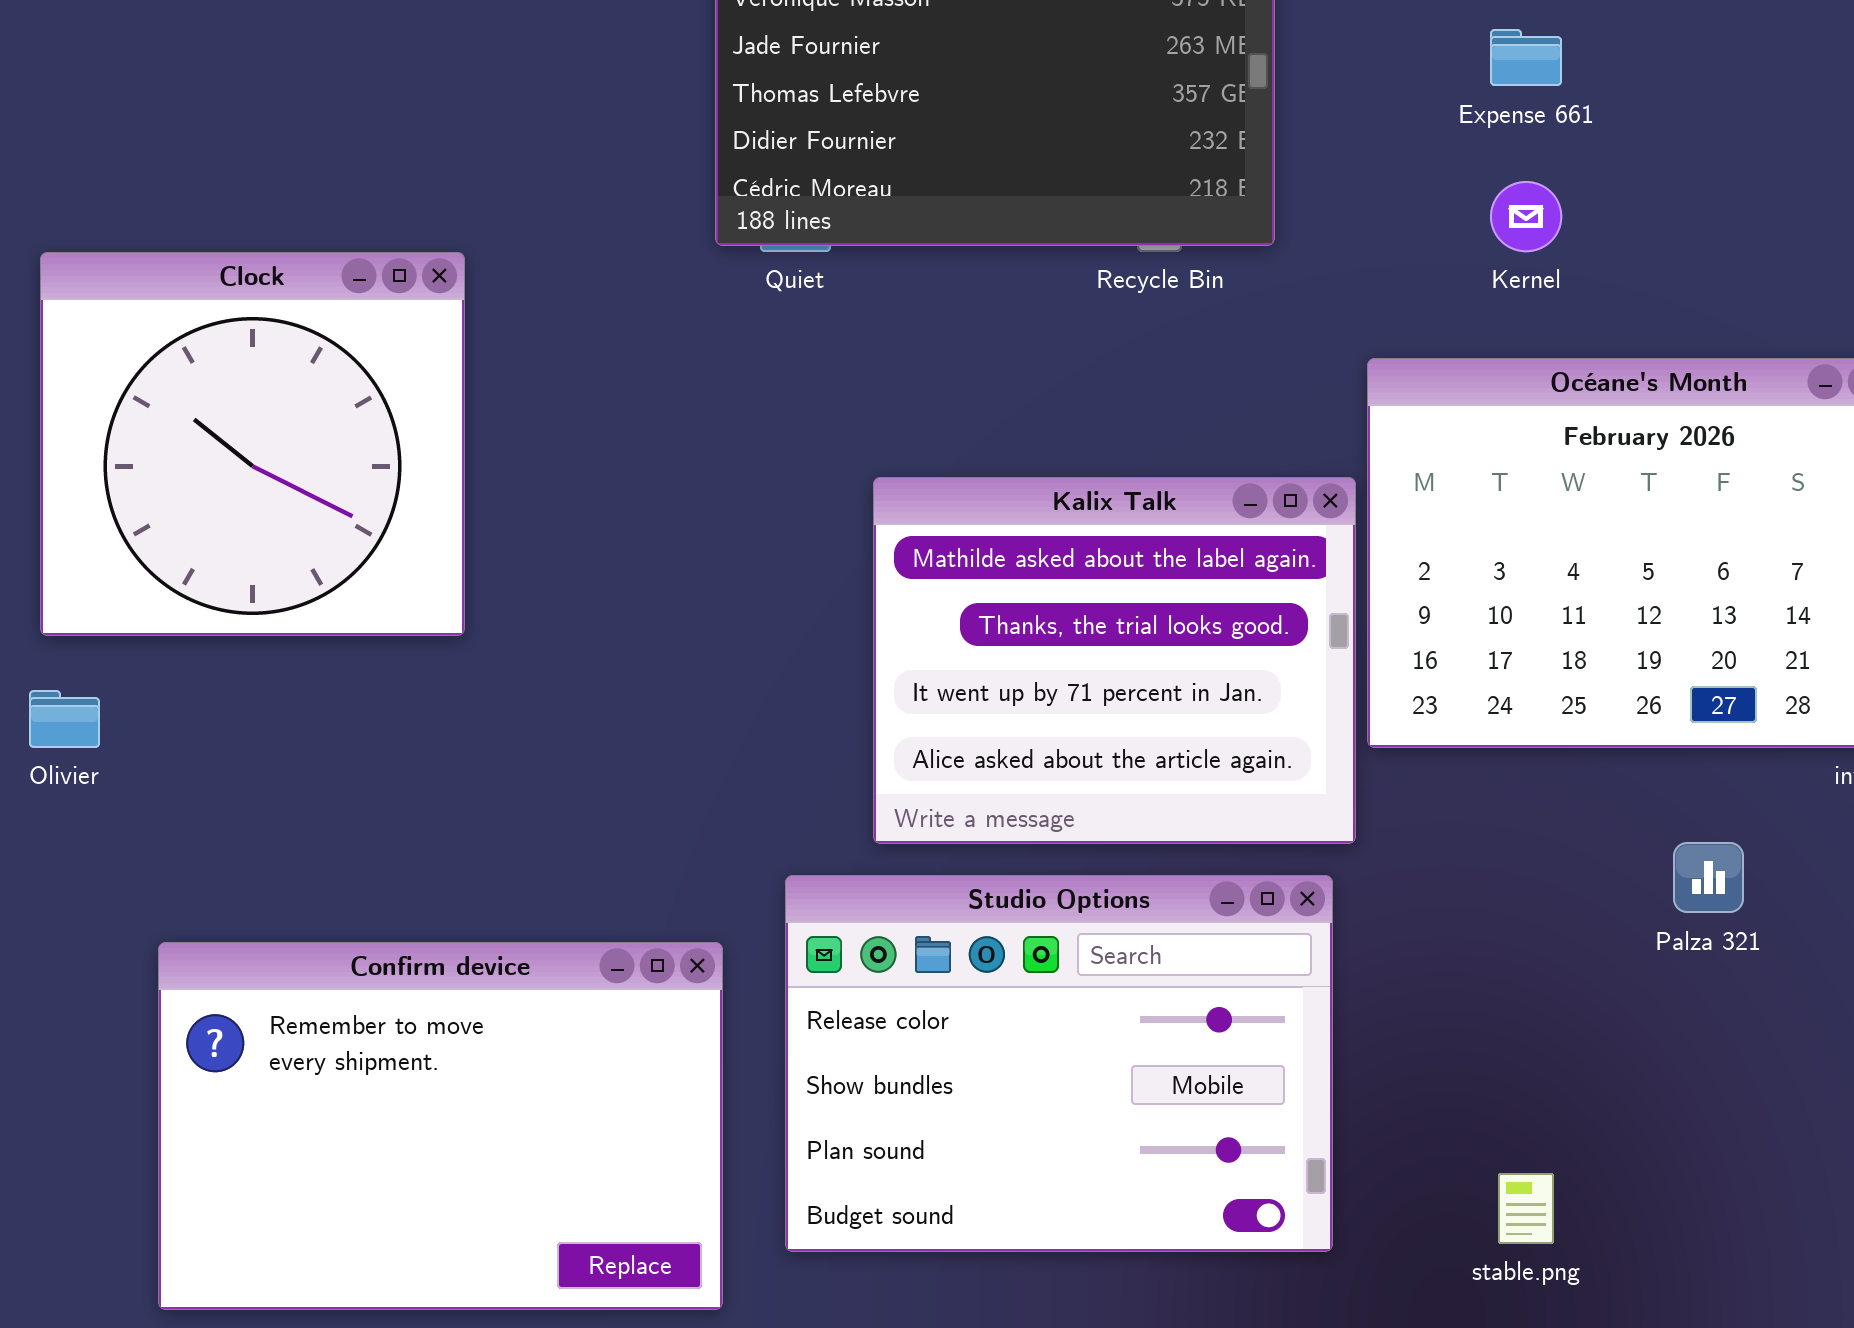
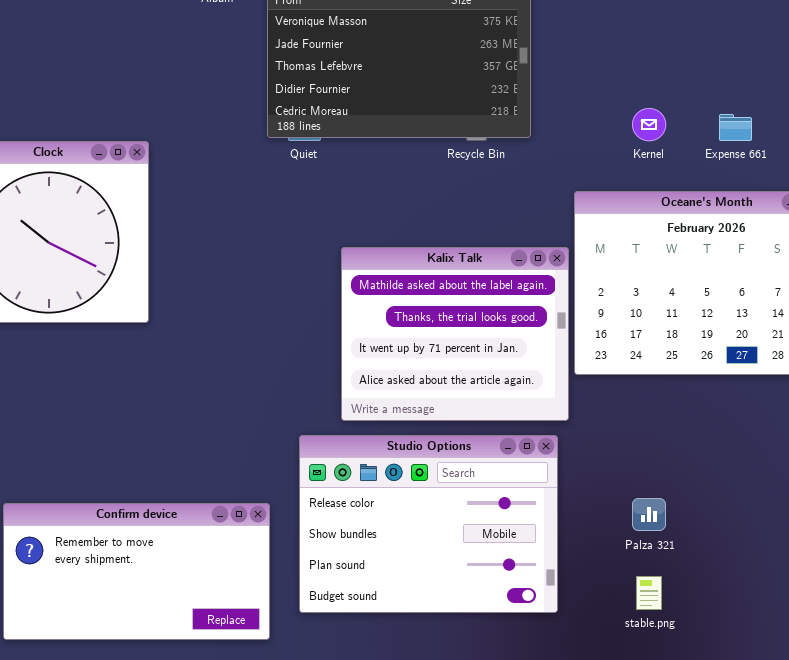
Expense 661: [1490,29,1562,86] -> [719,114,752,141], moved
Palza 321: [1673,842,1744,913] -> [632,498,666,531], moved
Confirm device: [158,942,723,1310] -> [3,503,270,640], resized

